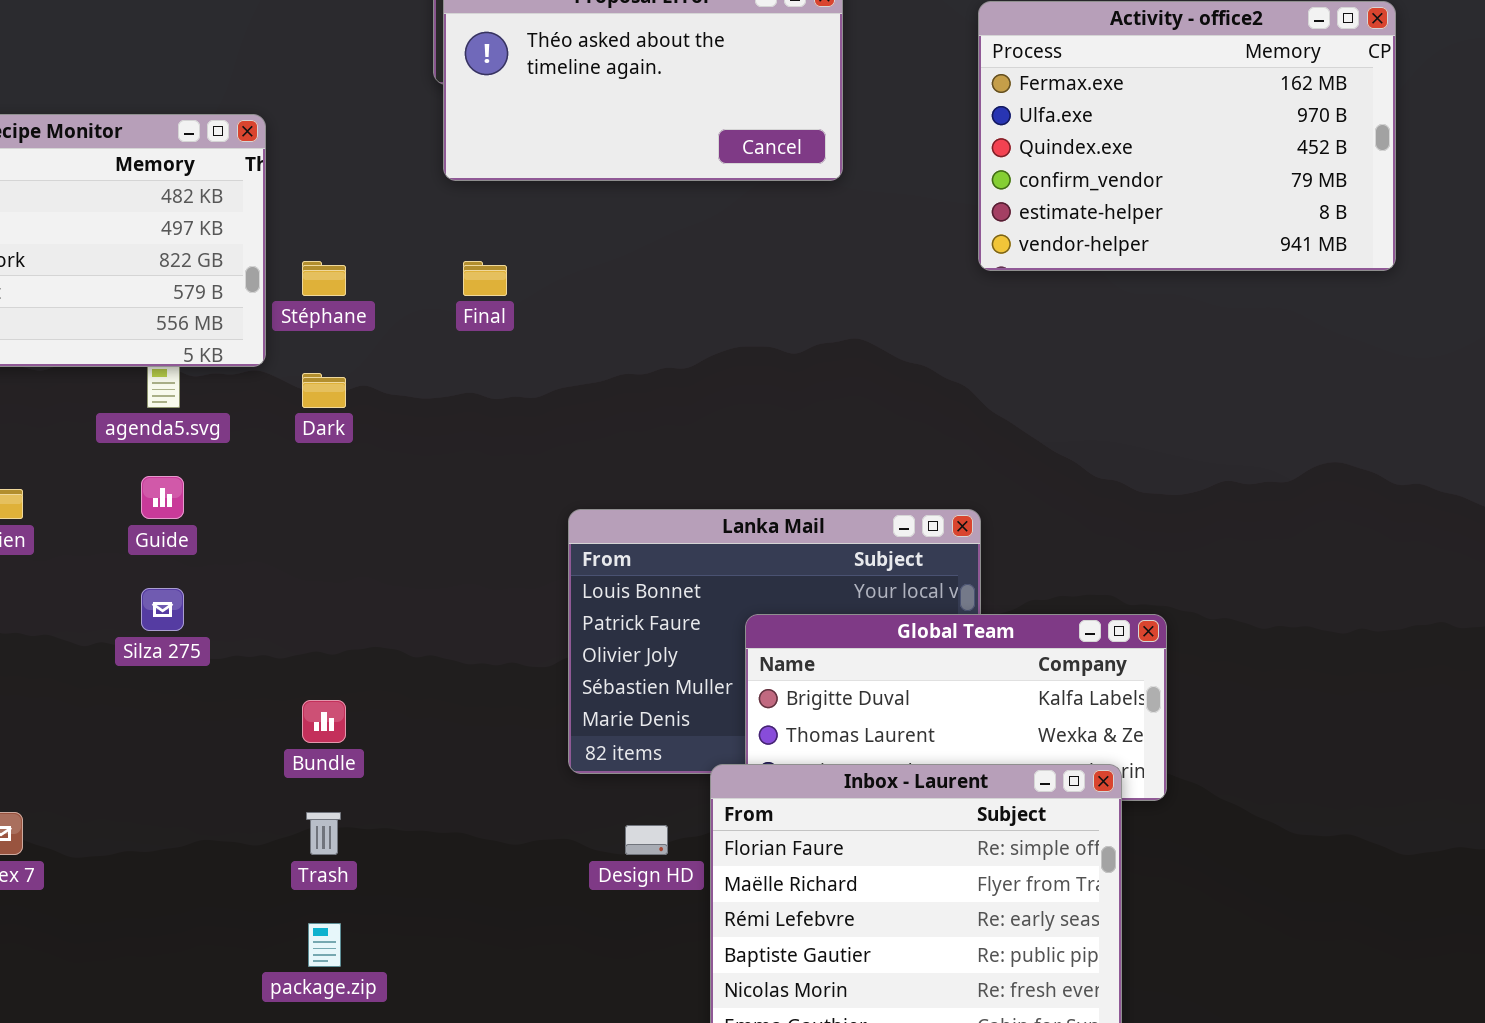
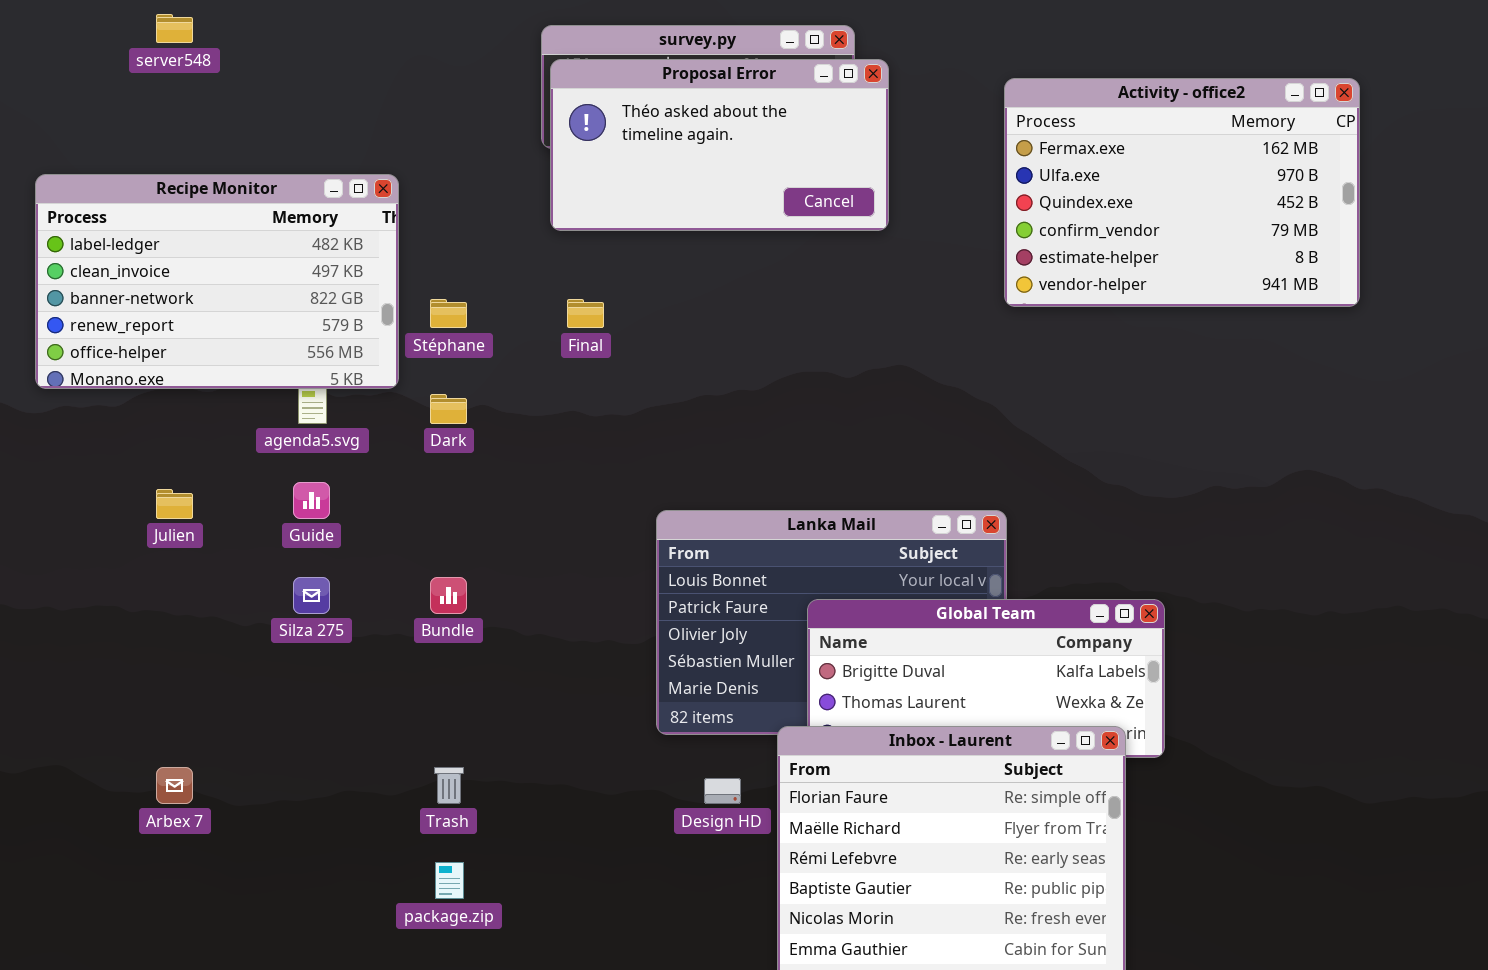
Bundle: [302,700,346,743] -> [430,577,467,614], moved

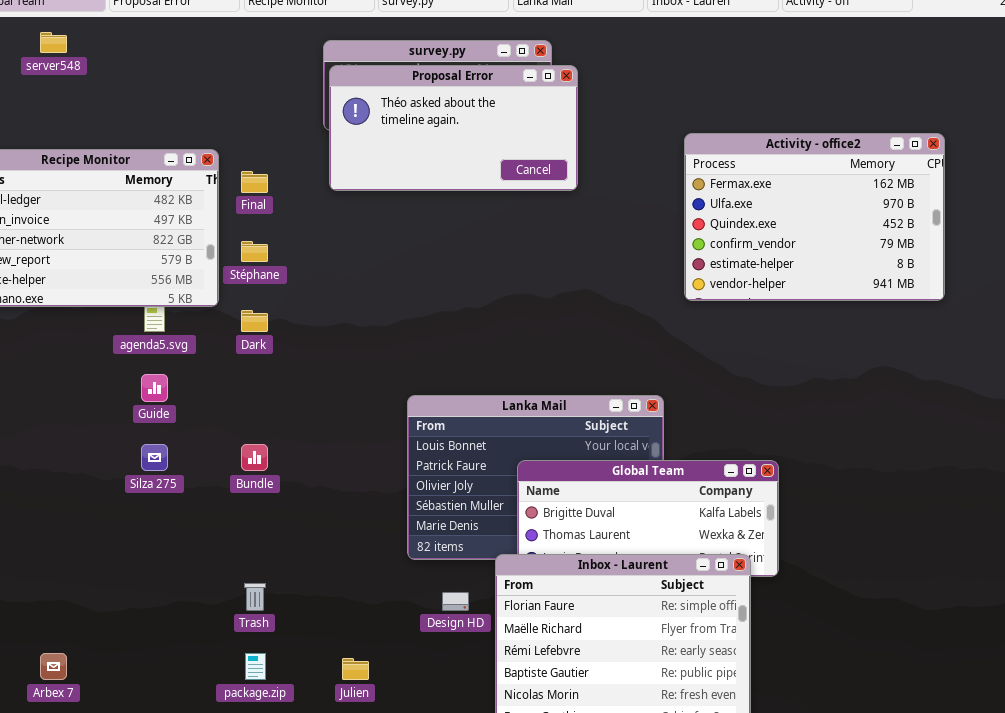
Activity - office2: [1004,78,1360,307] -> [684,133,945,301], moved
Final: [567,299,604,328] -> [241,171,268,193], moved
Julien: [156,489,193,519] -> [342,658,369,680], moved
Arbex 7: [156,767,193,804] -> [40,653,67,680], moved

